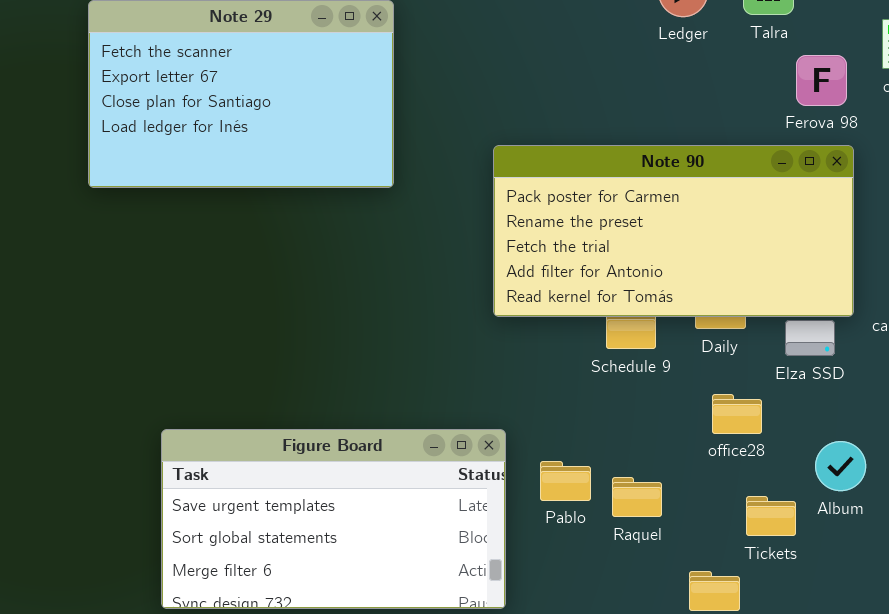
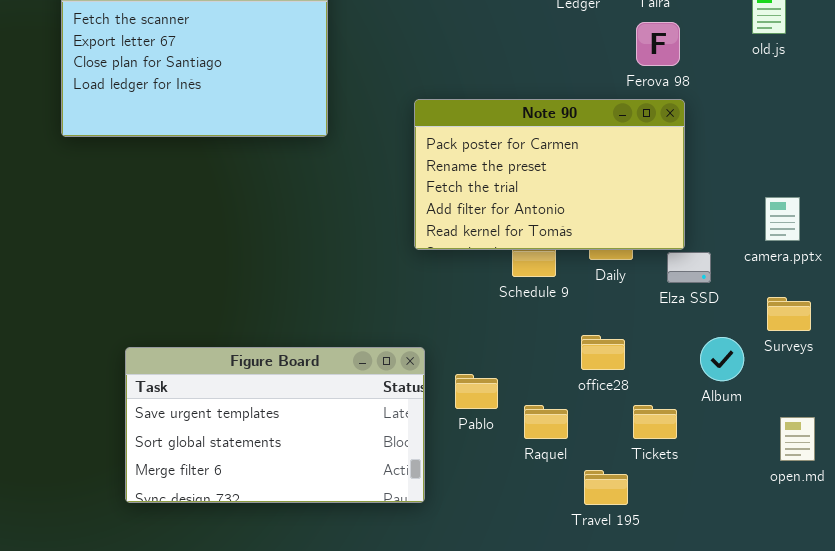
Ferova 98: [796,55,847,106] -> [636,22,680,66], moved
Note 90: [493,145,854,317] -> [414,99,685,250], resized
office28: [712,394,762,434] -> [581,335,625,370], moved
Album: [815,441,866,491] -> [700,337,744,381], moved
Raquel: [612,477,662,517] -> [524,405,568,439], moved

